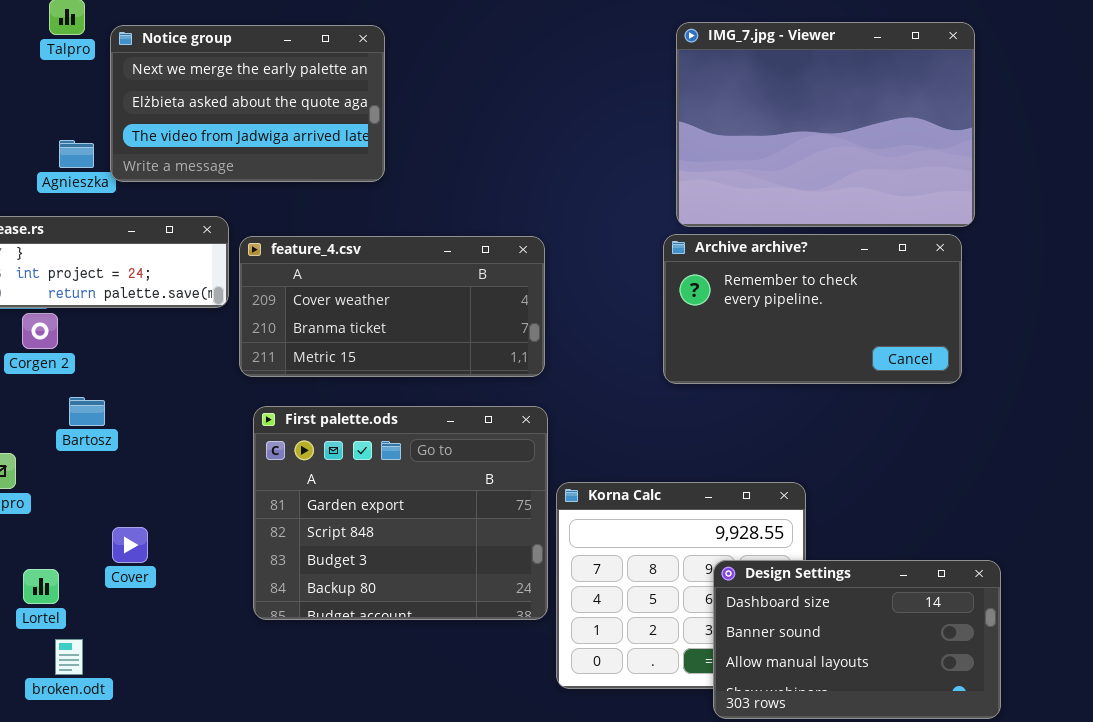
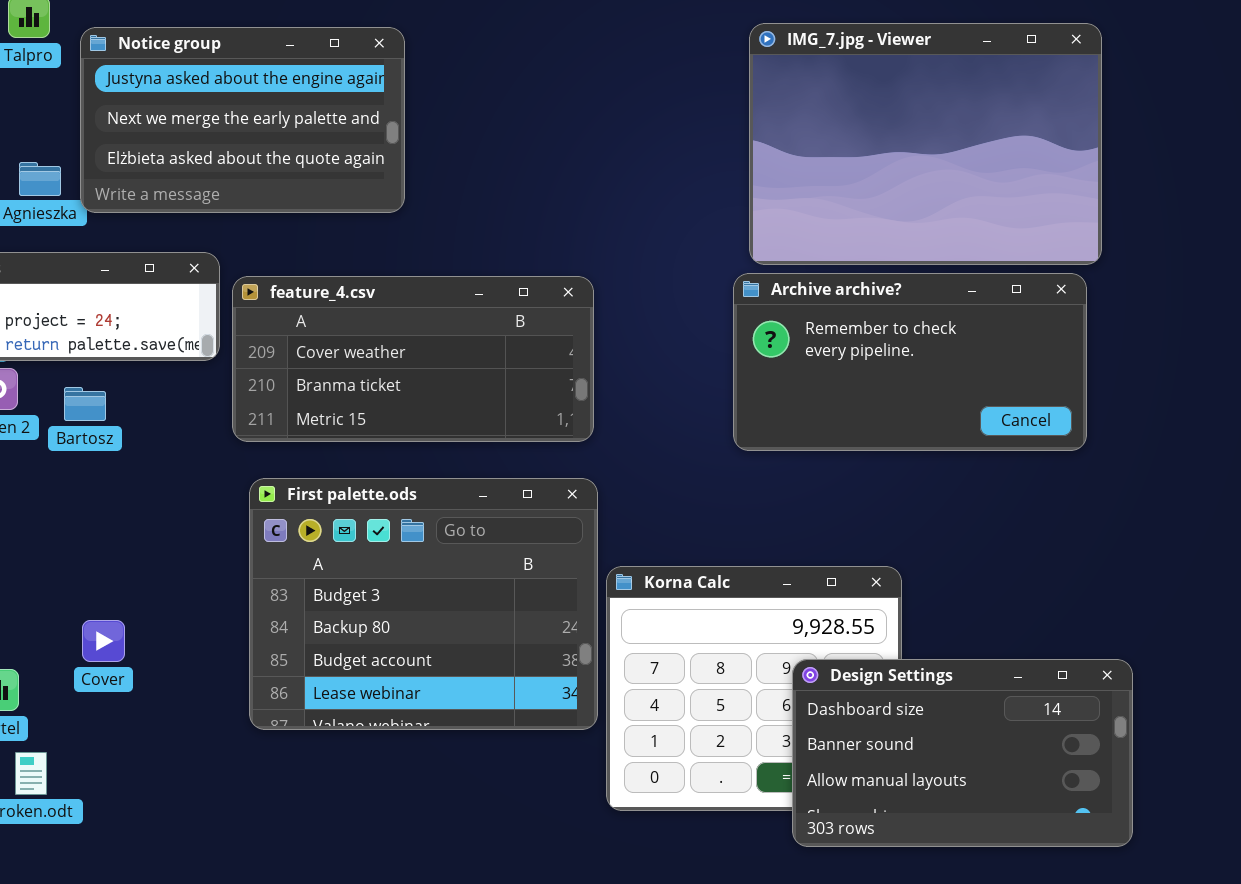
Notice group: [110,25,385,182] -> [80,27,405,213], scrolled up 1 row
Bartosz: [69,397,105,426] -> [64,387,106,421], moved
First palette.ods: [253,406,548,620] -> [249,478,598,730], scrolled down 2 rows

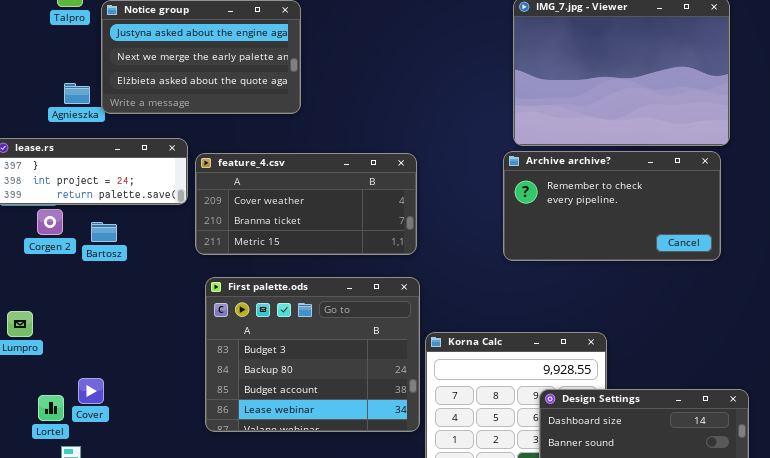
Cover: [82,620,125,662] -> [78,378,104,404], moved

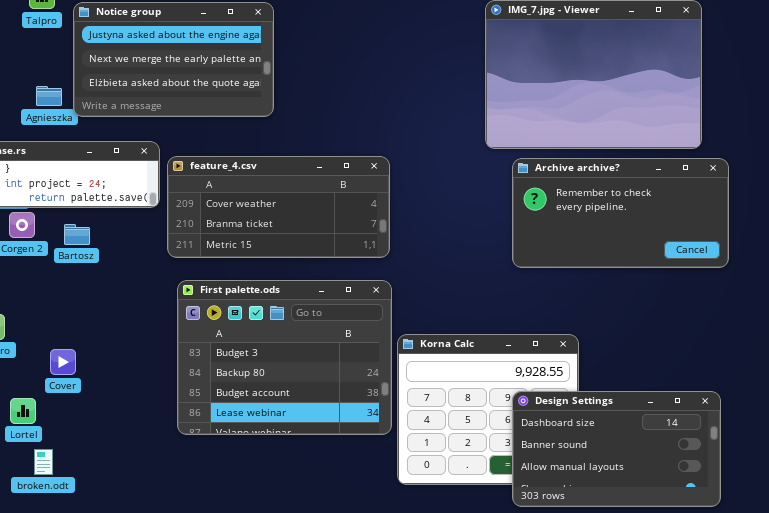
Archive archive?: [503,151,721,261] -> [512,158,729,268], moved
Cover: [78,378,104,404] -> [50,349,76,375], moved

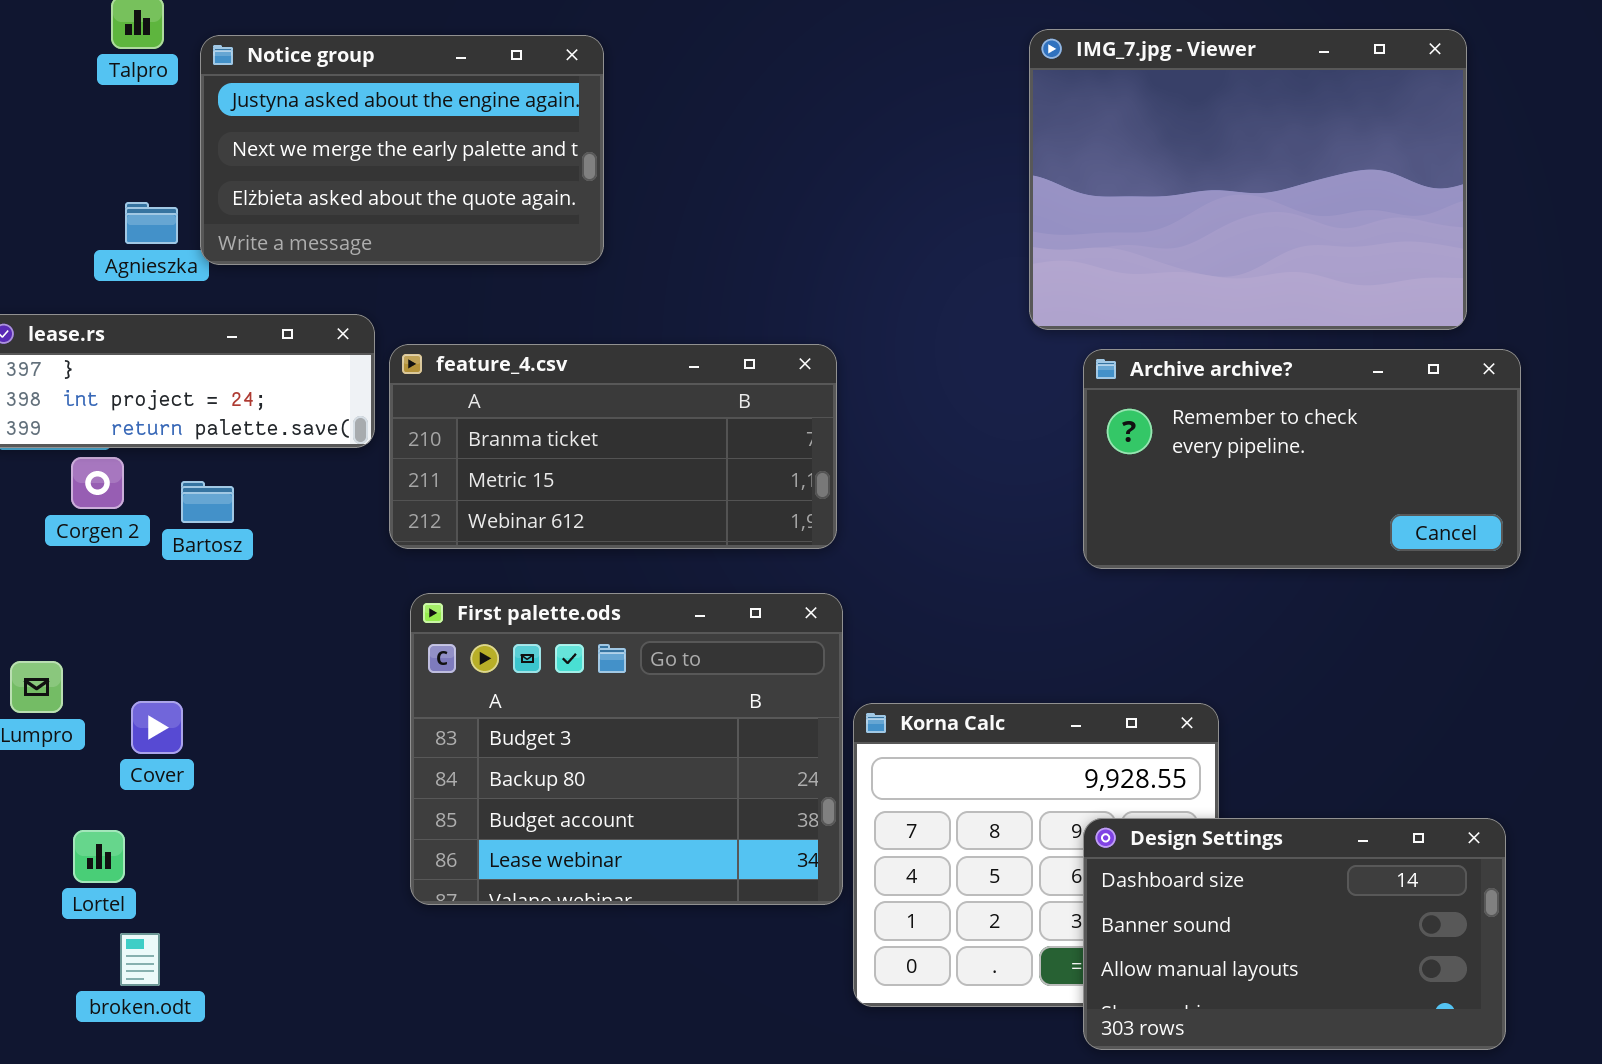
feature_4.csv: [167,156,390,258] -> [389,344,837,549], scrolled down 1 row
Cover: [50,349,76,375] -> [131,701,183,754], moved

